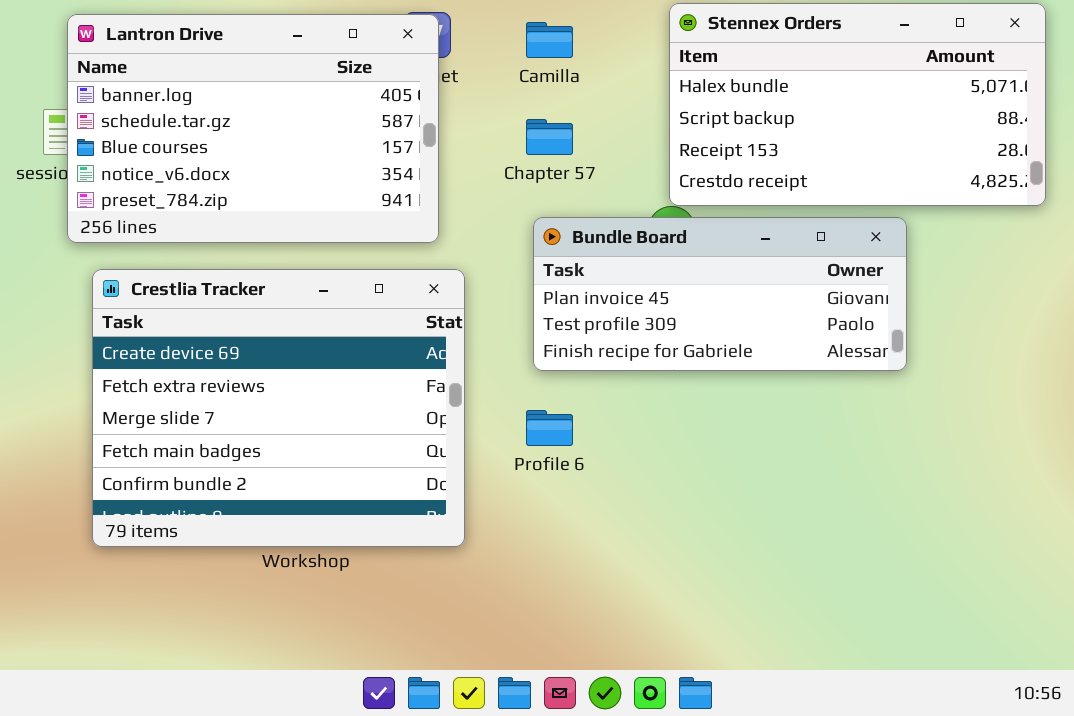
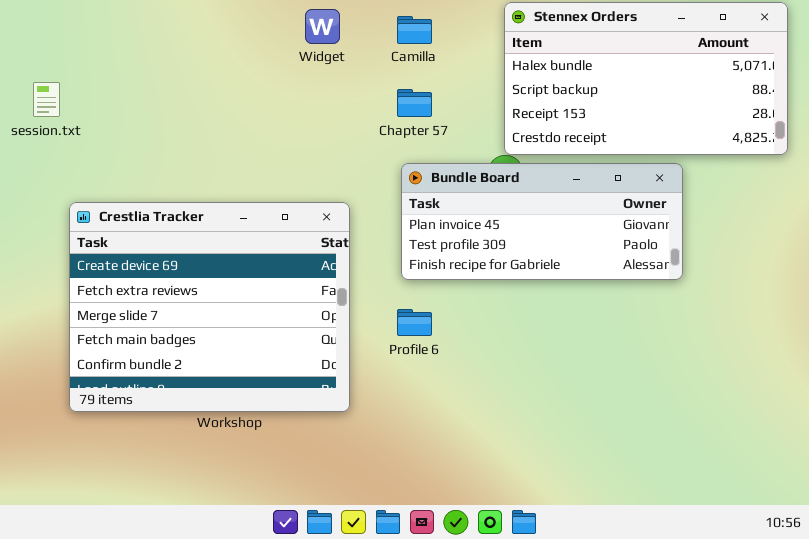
Lantron Drive: [67,14,439,243] -> none, closed

